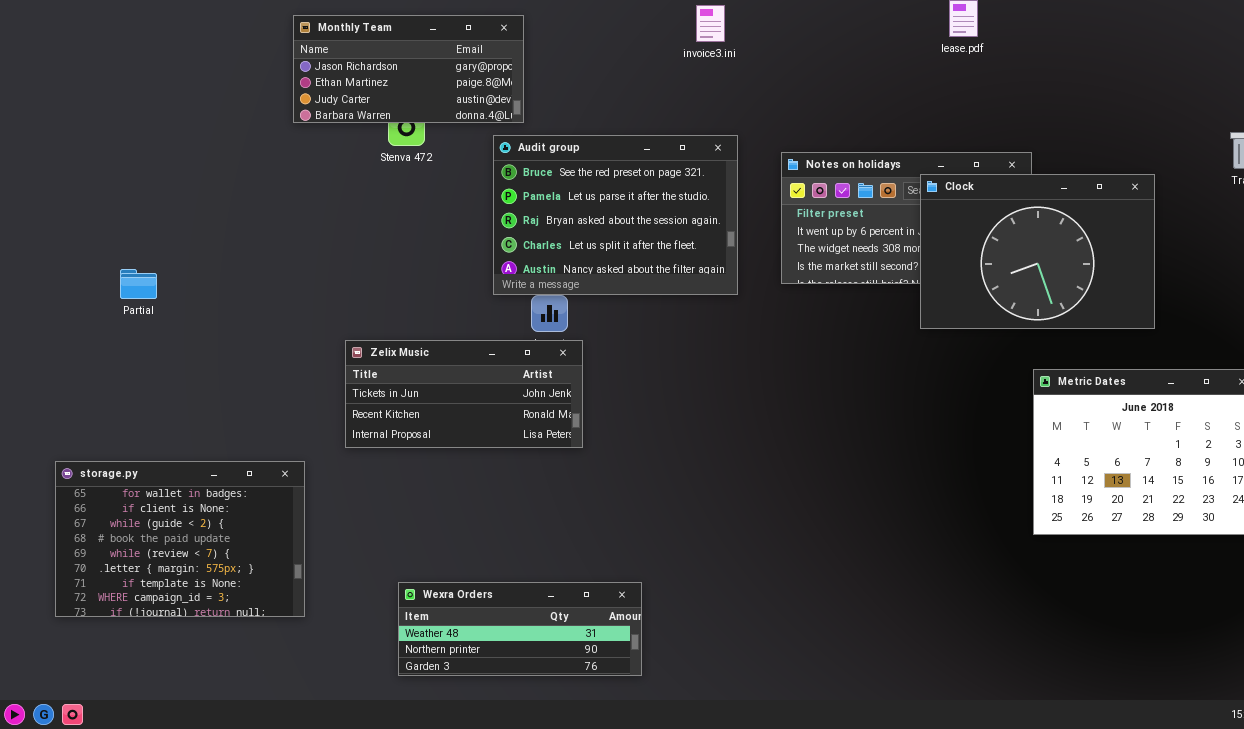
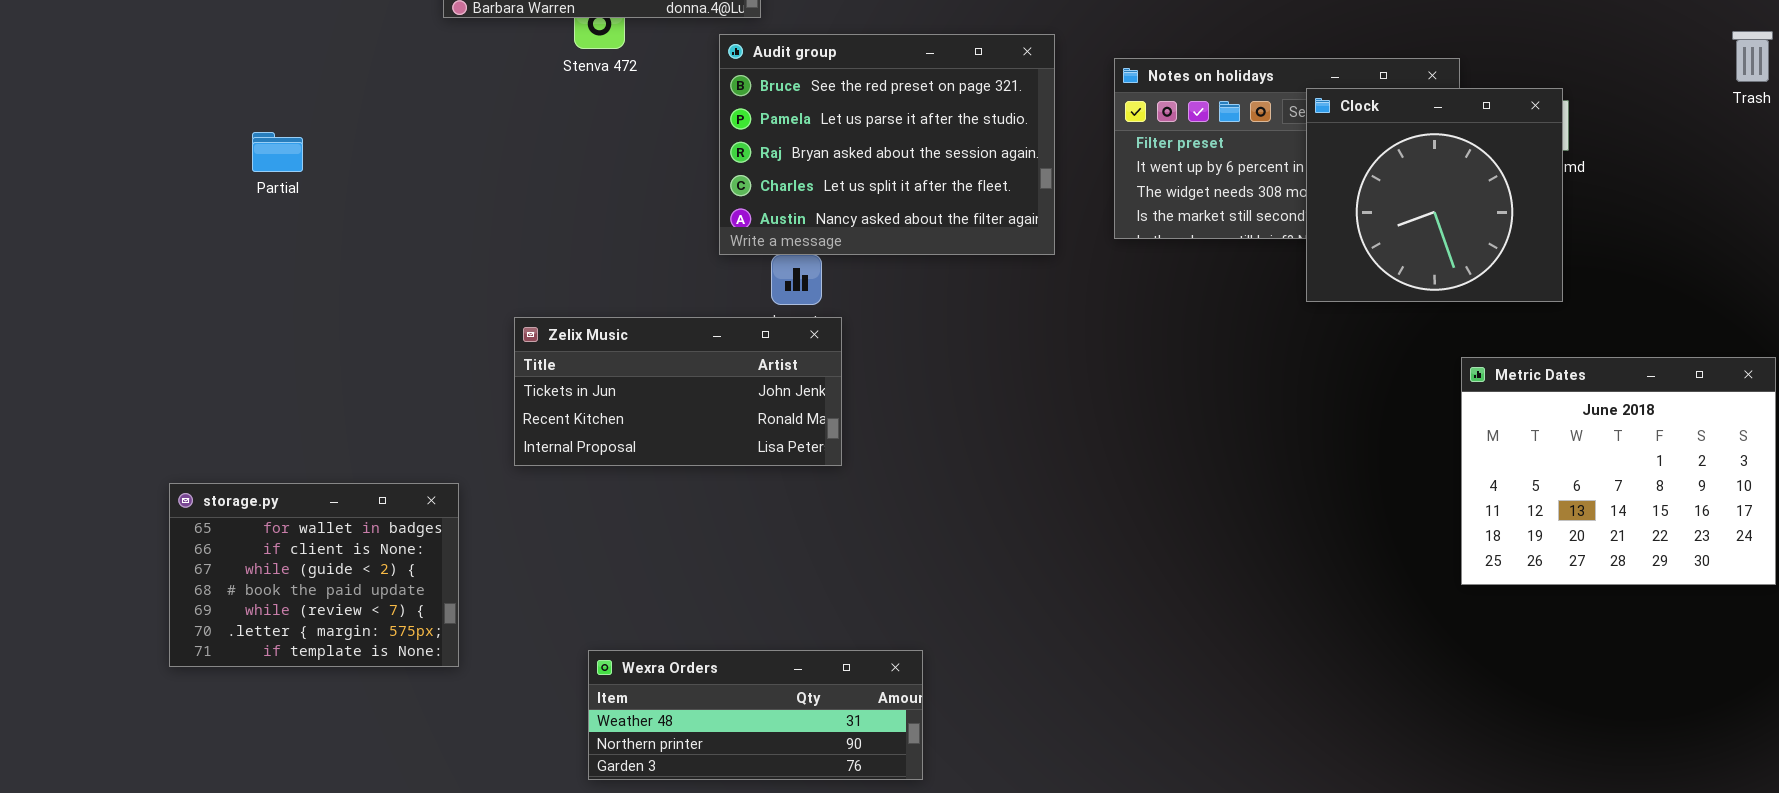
Clock: [920,174,1155,329] -> [1306,88,1563,302], resized
Partial: [120,269,157,299] -> [252,132,303,172], moved
storage.py: [55,461,305,617] -> [169,483,459,667], resized

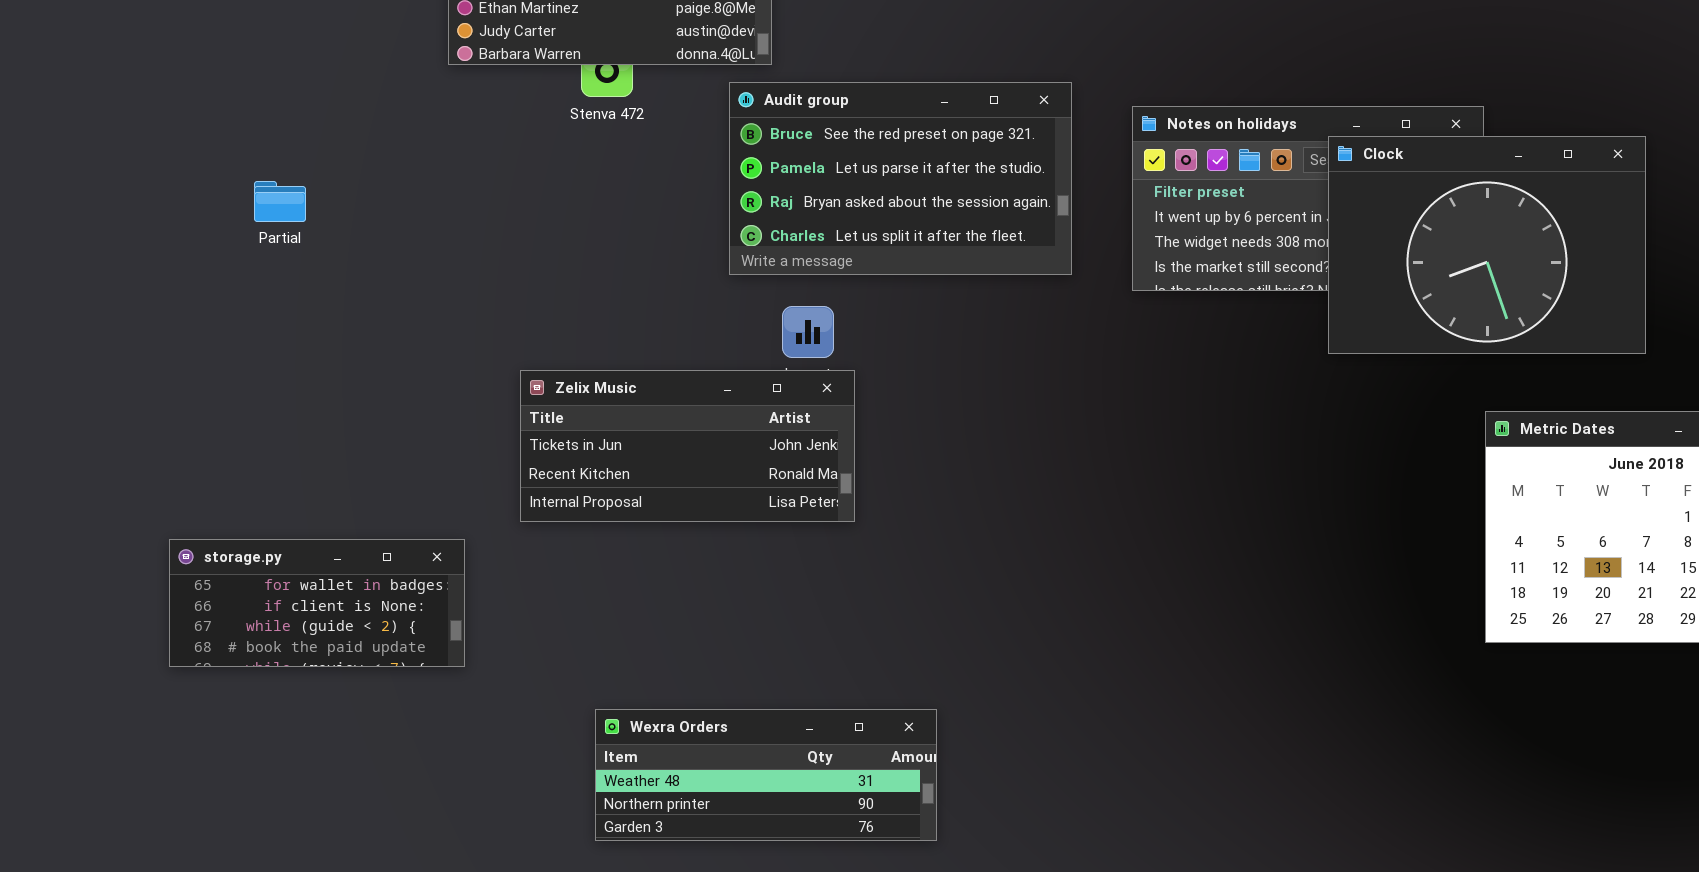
Audit group: [719,34,1055,255] -> [729,82,1072,275], resized
Clock: [1306,88,1563,302] -> [1328,136,1646,354], resized
storage.py: [169,483,459,667] -> [169,539,465,667], resized

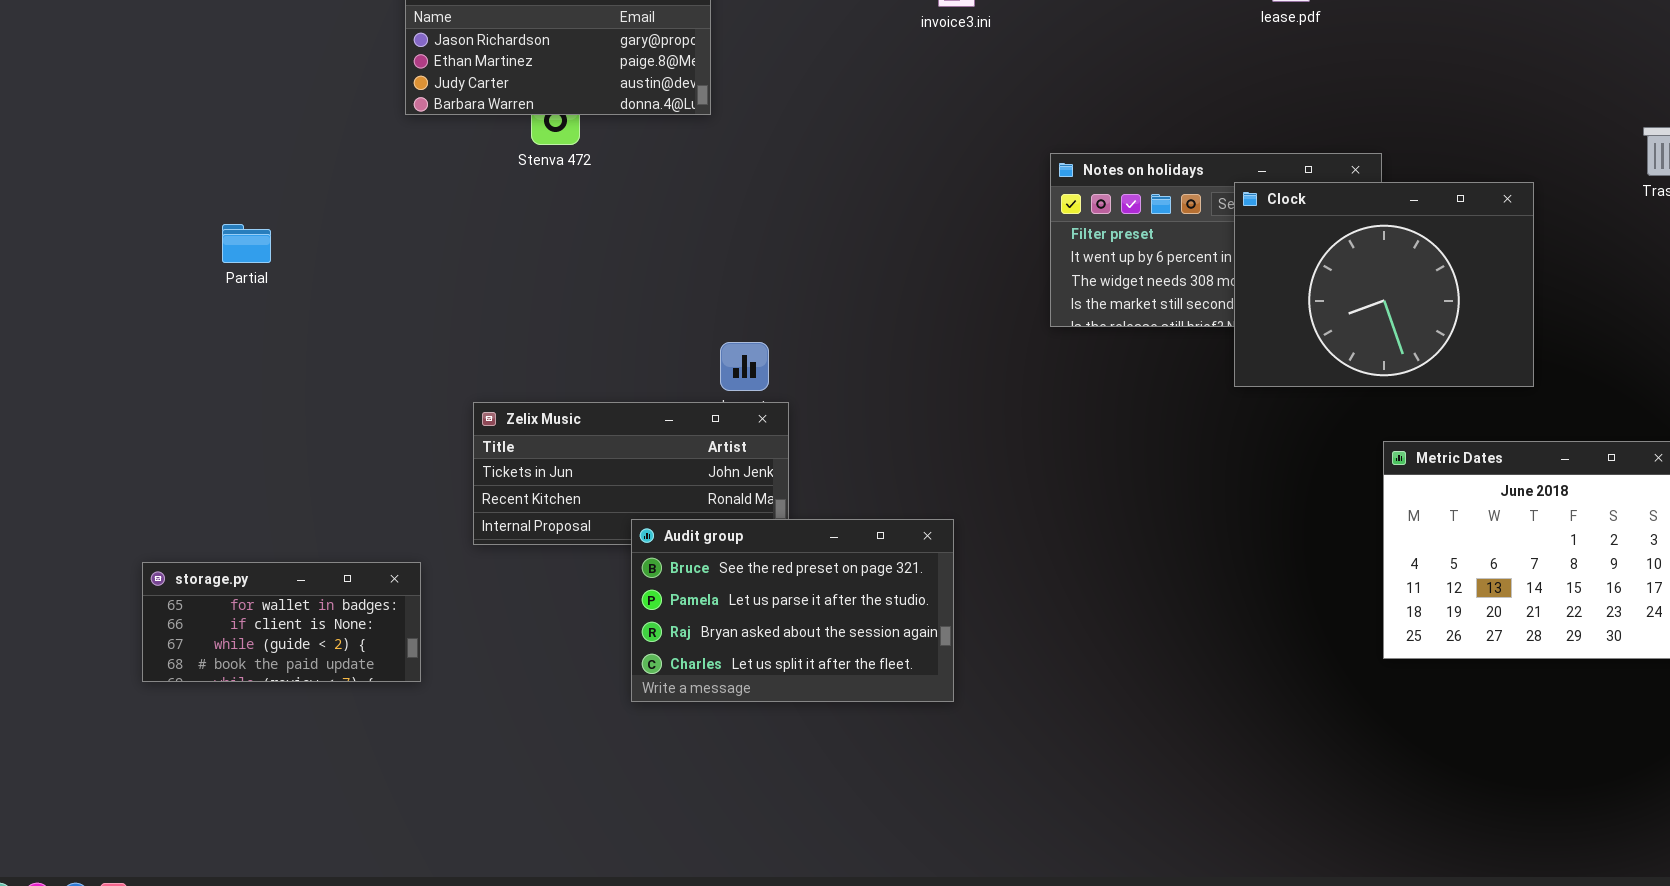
Audit group: [729,82,1072,275] -> [631,519,954,702], moved
Wexra Orders: [595,709,937,841] -> none, closed

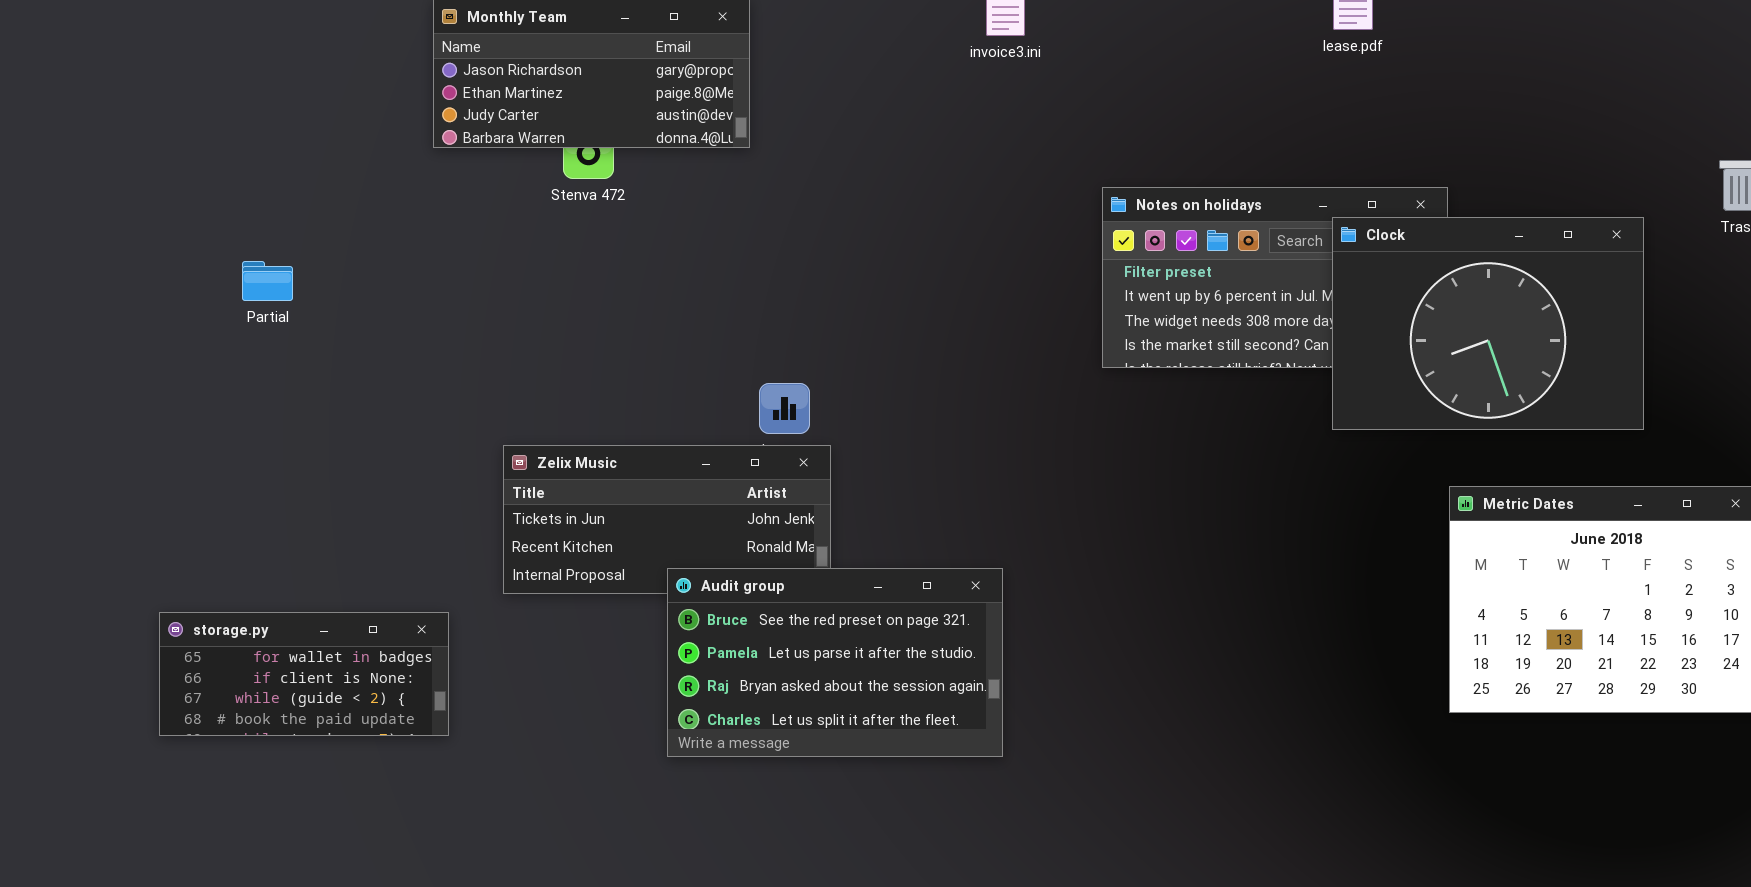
Clock: [1234,182,1534,387] -> [1332,217,1644,430], moved

